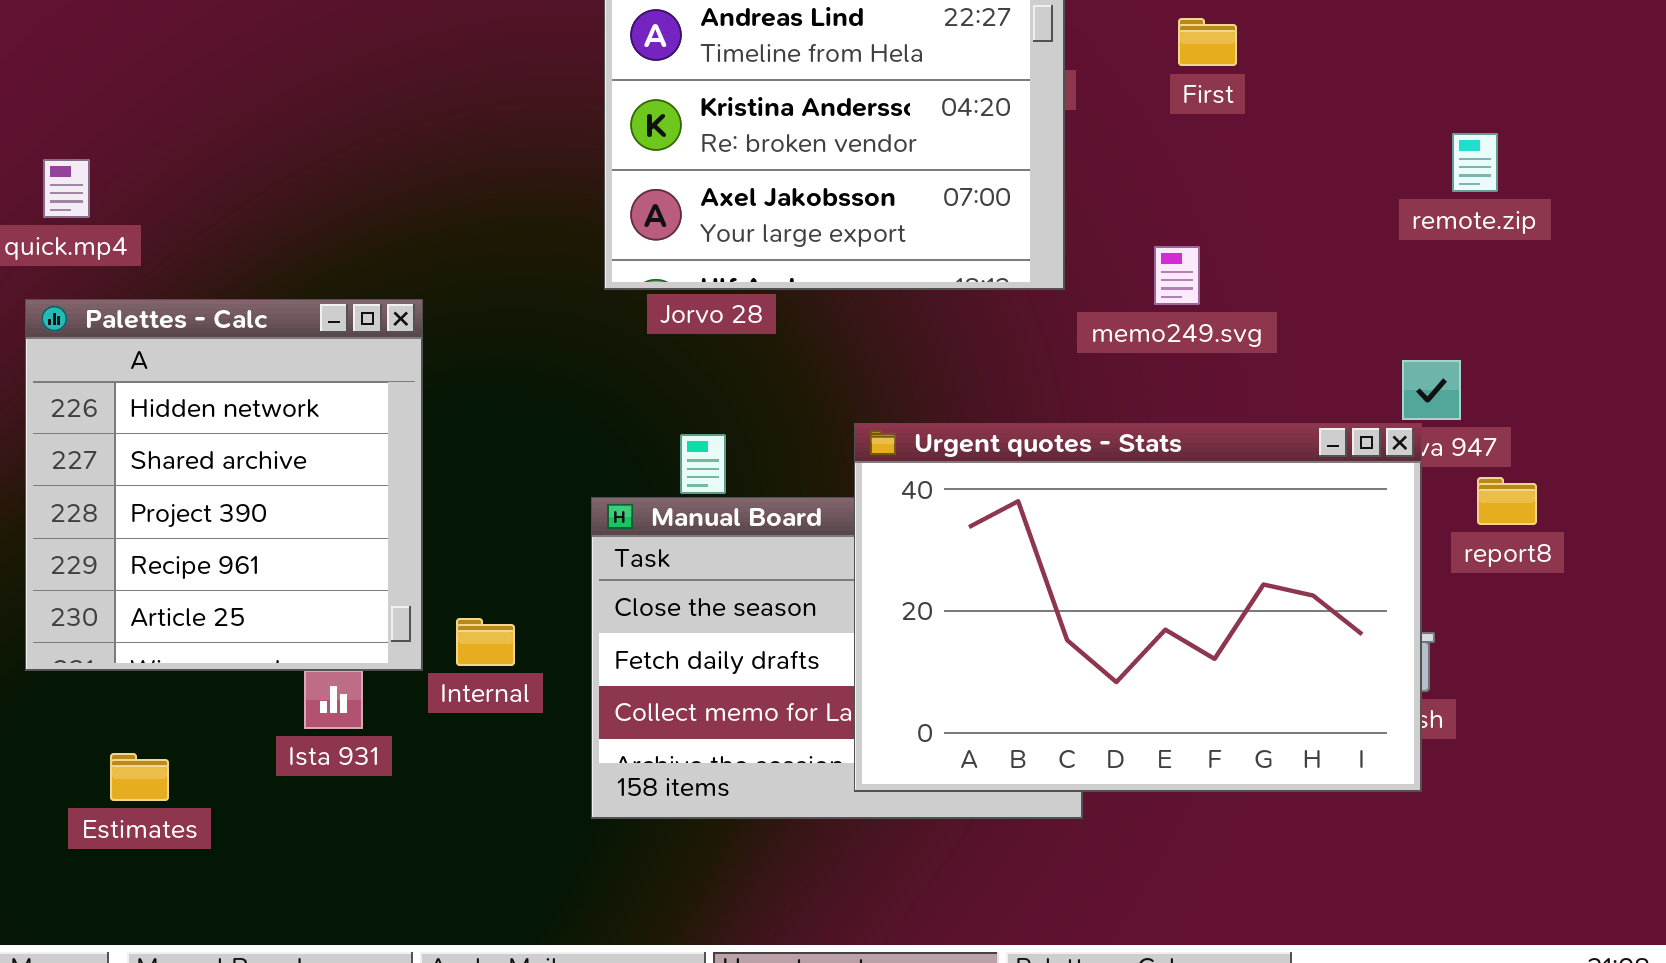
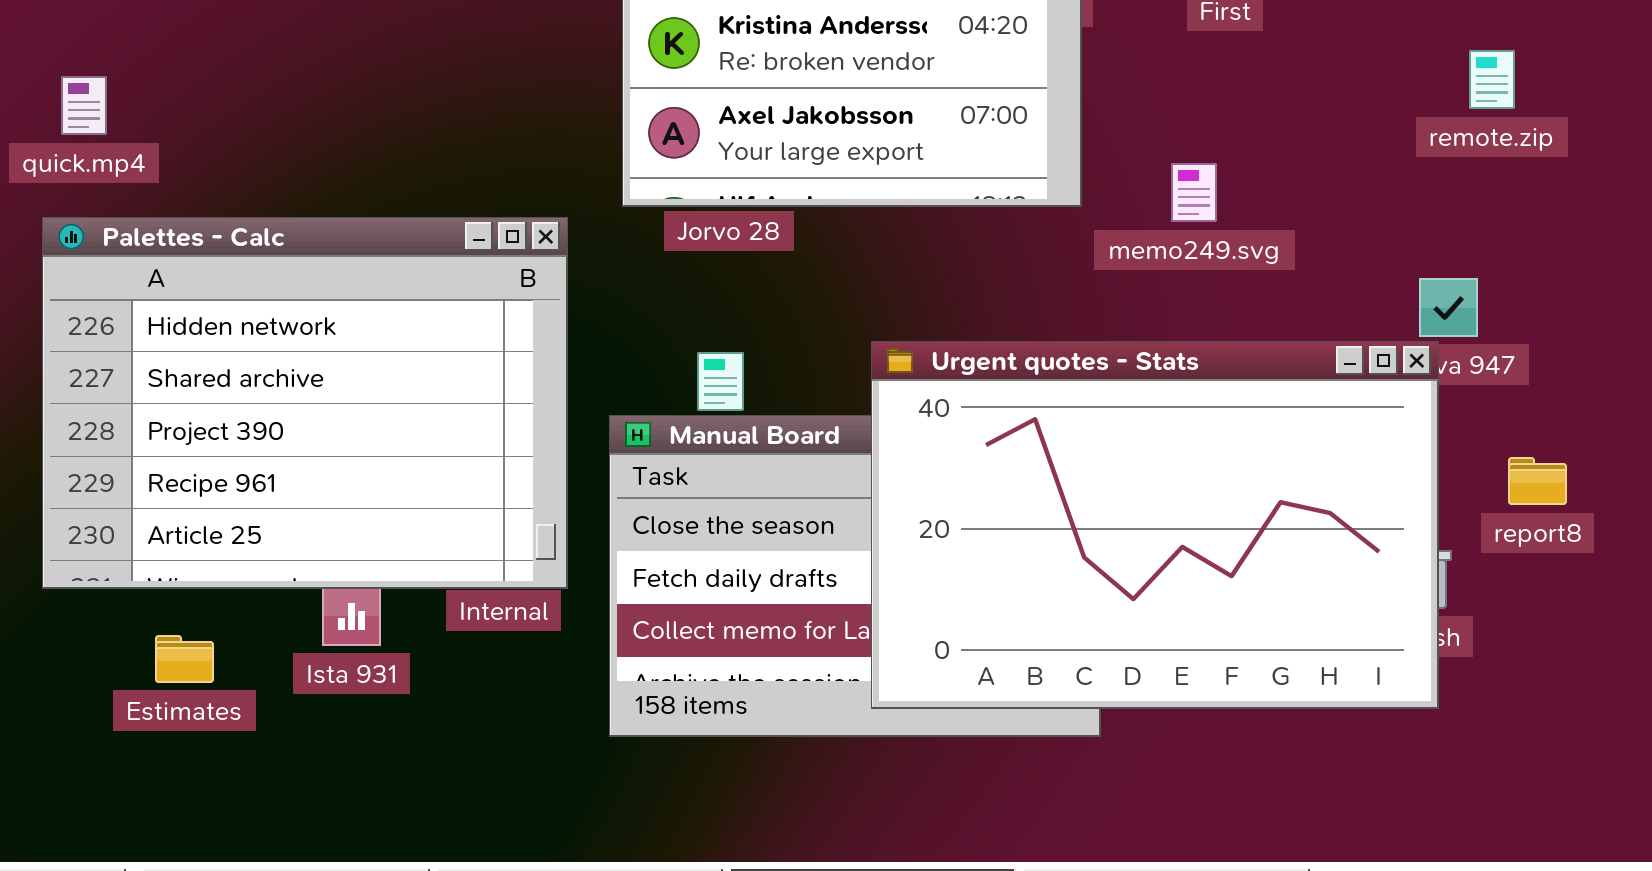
Palettes - Calc: [25,299,423,671] -> [42,217,568,589], resized
report8: [1477,477,1537,525] -> [1508,457,1567,505], moved
Estimates: [110,753,169,801] -> [155,635,214,683], moved

